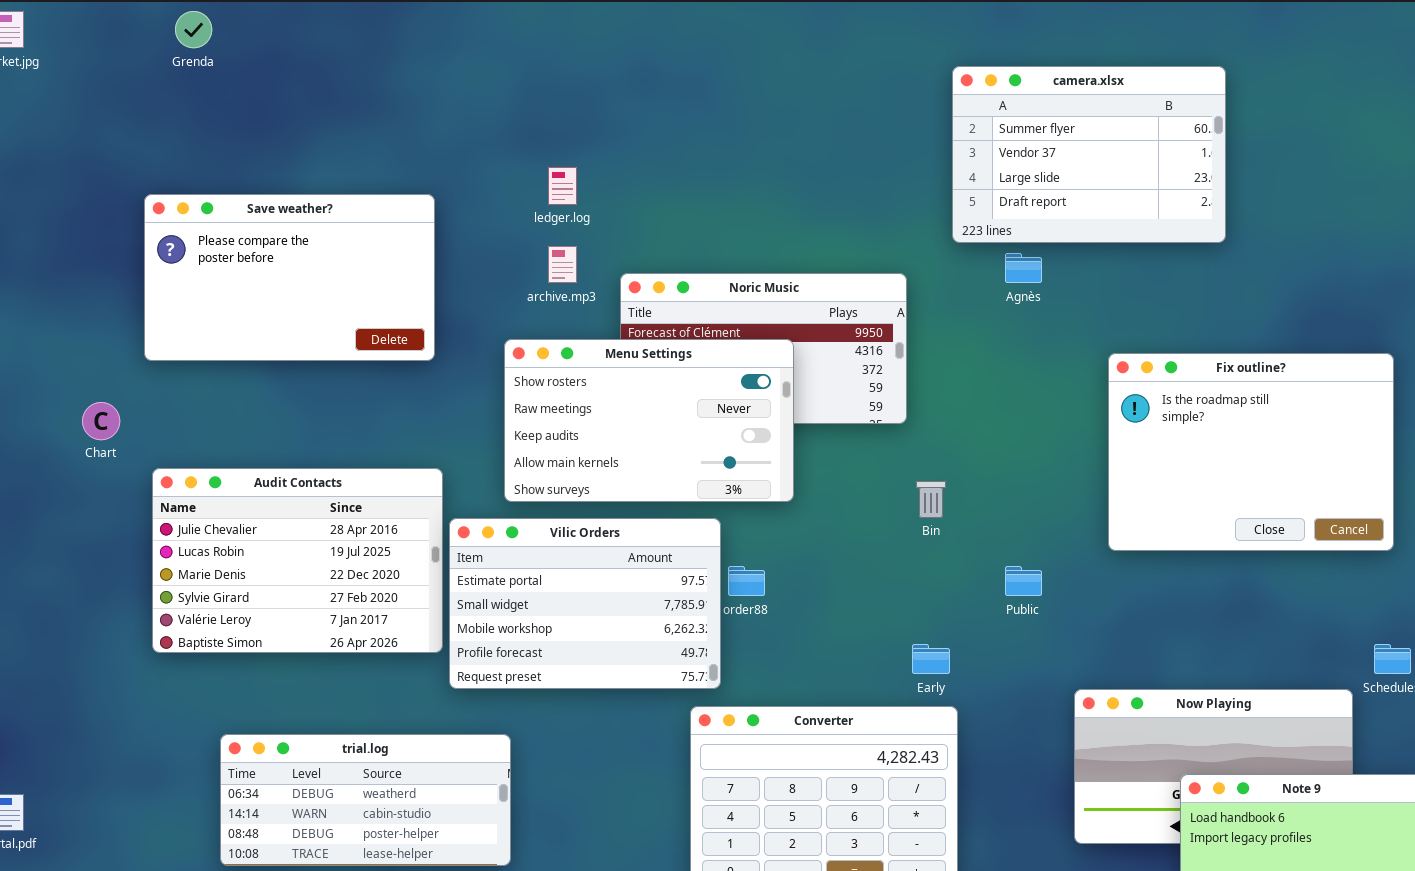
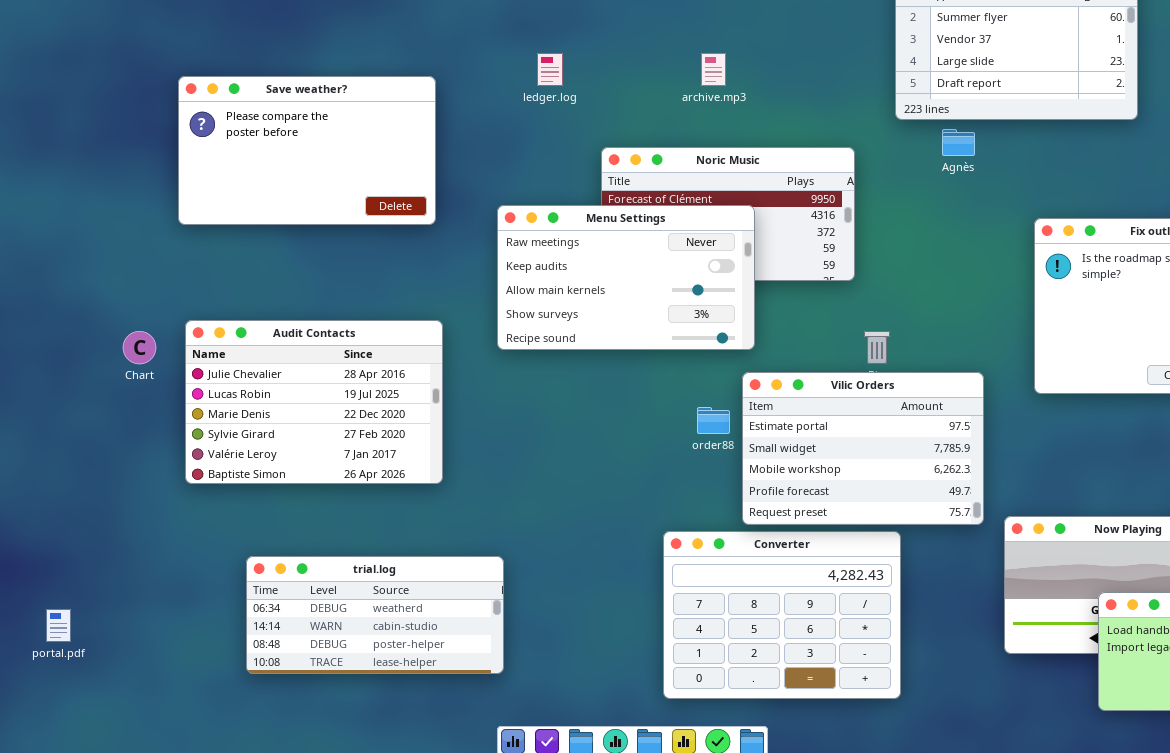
archive.mp3: [548,246,577,283] -> [701,53,726,86], moved
Menu Settings: [504,339,794,502] -> [497,205,755,350], scrolled down 1 row
Chart: [82,402,120,440] -> [123,331,156,364], moved
Vilic Orders: [449,518,721,689] -> [742,372,984,525], moved

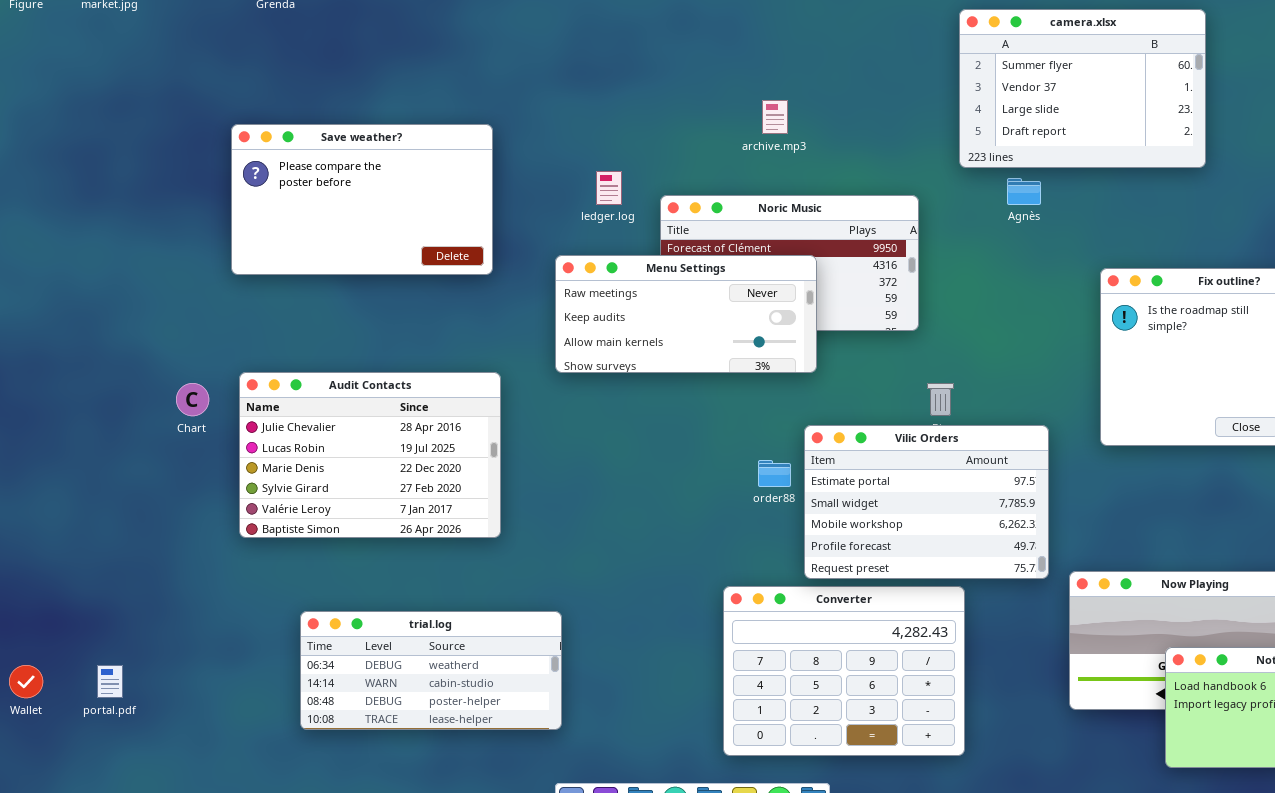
ledger.log: [537,53,563,86] -> [596,171,622,205], moved
Menu Settings: [497,205,755,350] -> [555,255,817,373], resized

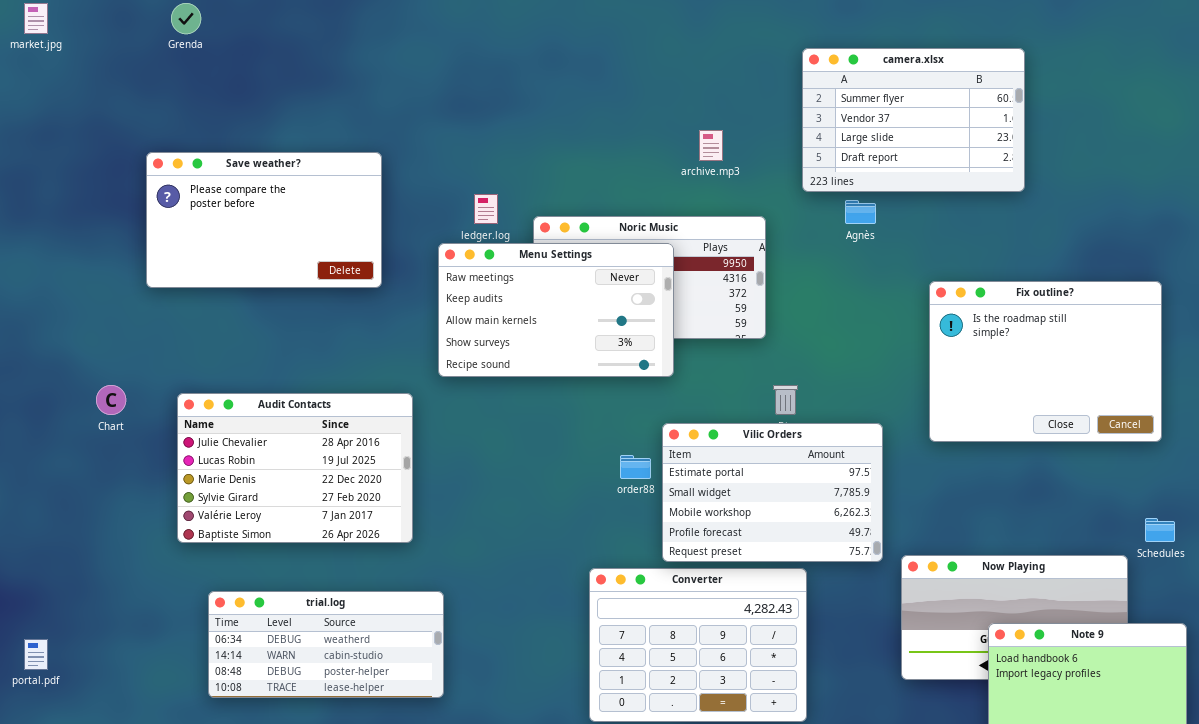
archive.mp3: [762,100,788,134] -> [699,130,723,161], moved
Menu Settings: [555,255,817,373] -> [438,243,674,377], resized
Audit Contacts: [239,372,501,538] -> [177,393,413,543], moved

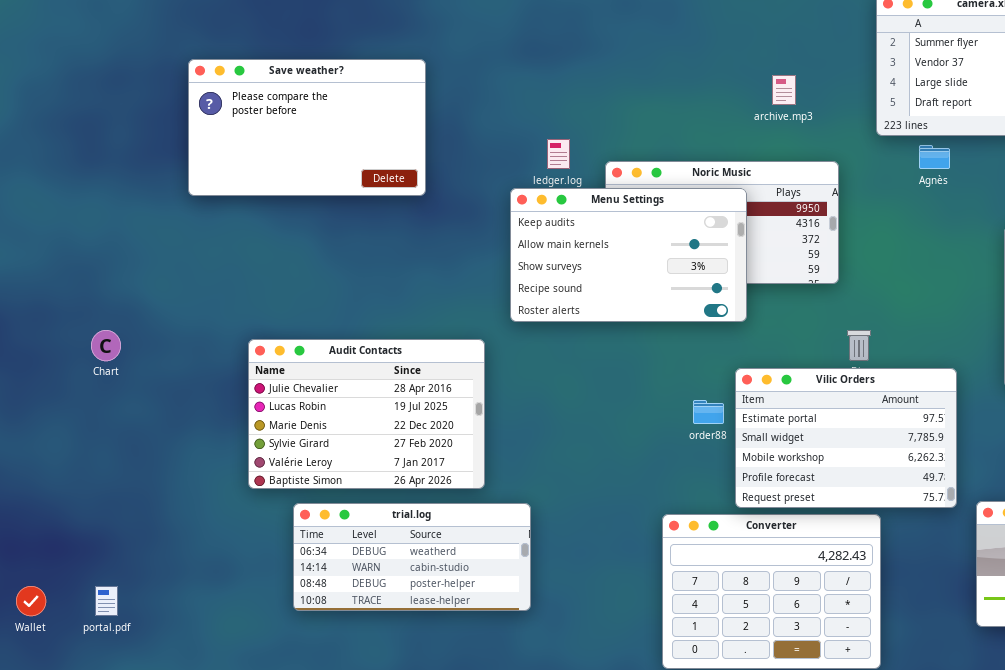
Save weather?: [146,152,382,288] -> [188,59,426,196], moved
Menu Settings: [438,243,674,377] -> [510,188,747,322], scrolled down 1 row
Chart: [96,385,126,415] -> [91,330,121,361], moved
trial.log: [208,591,444,698] -> [293,503,531,611], moved

